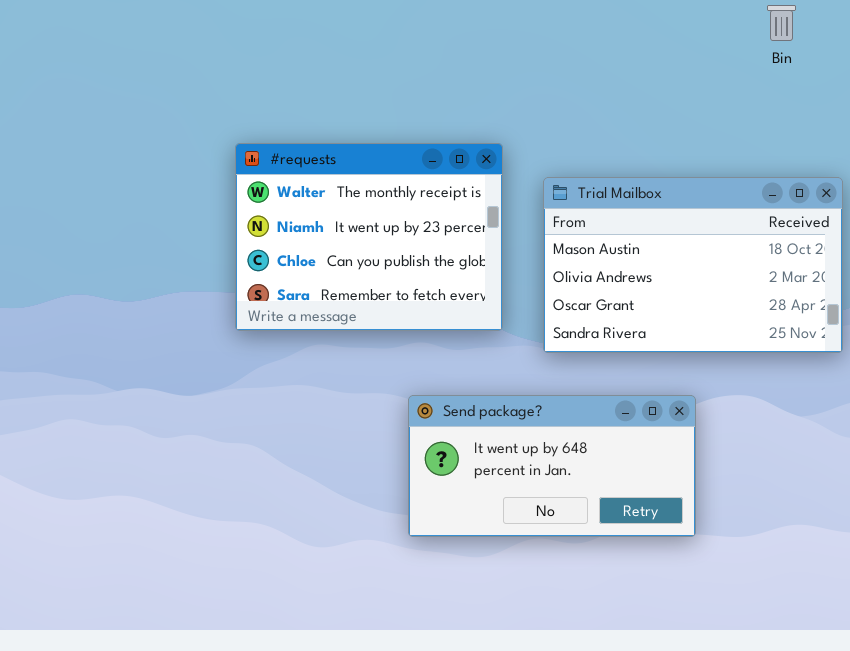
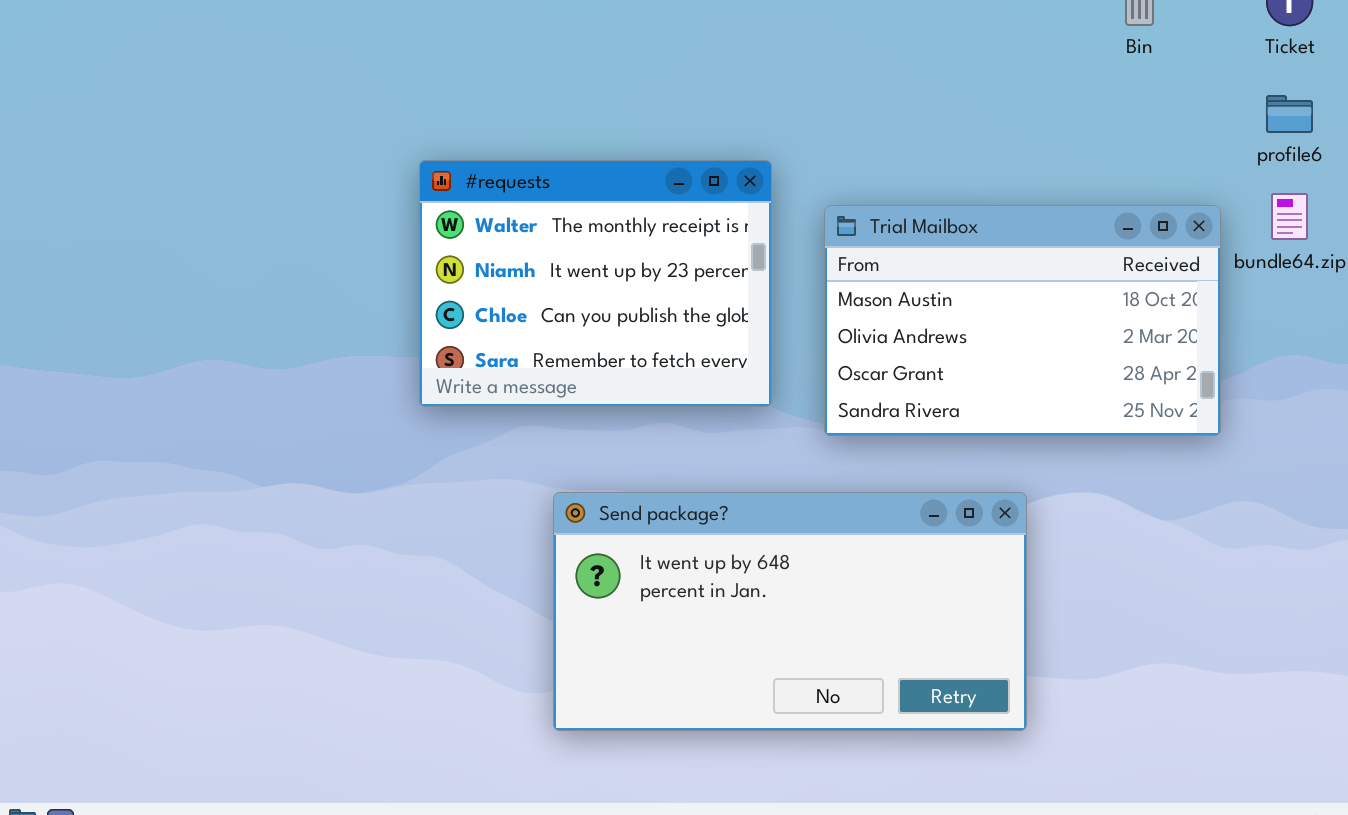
Send package?: [408,395,696,537] -> [553,492,1027,731], resized

